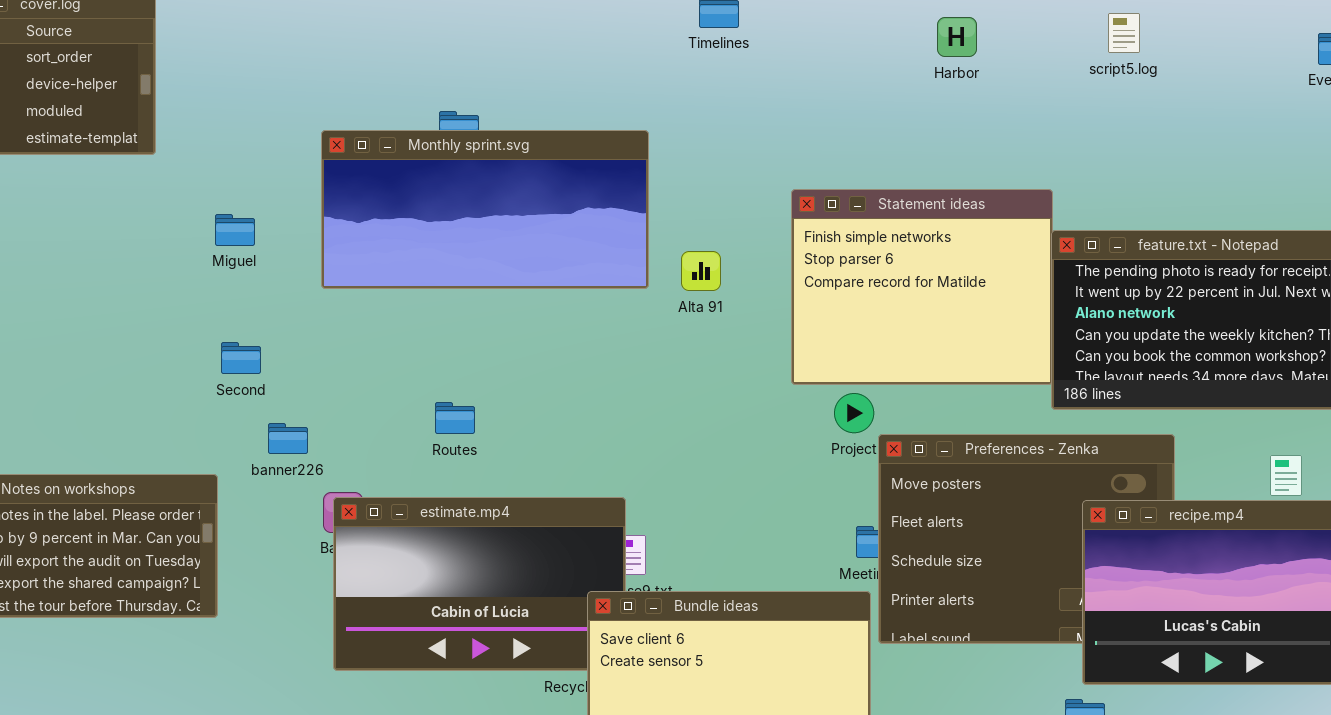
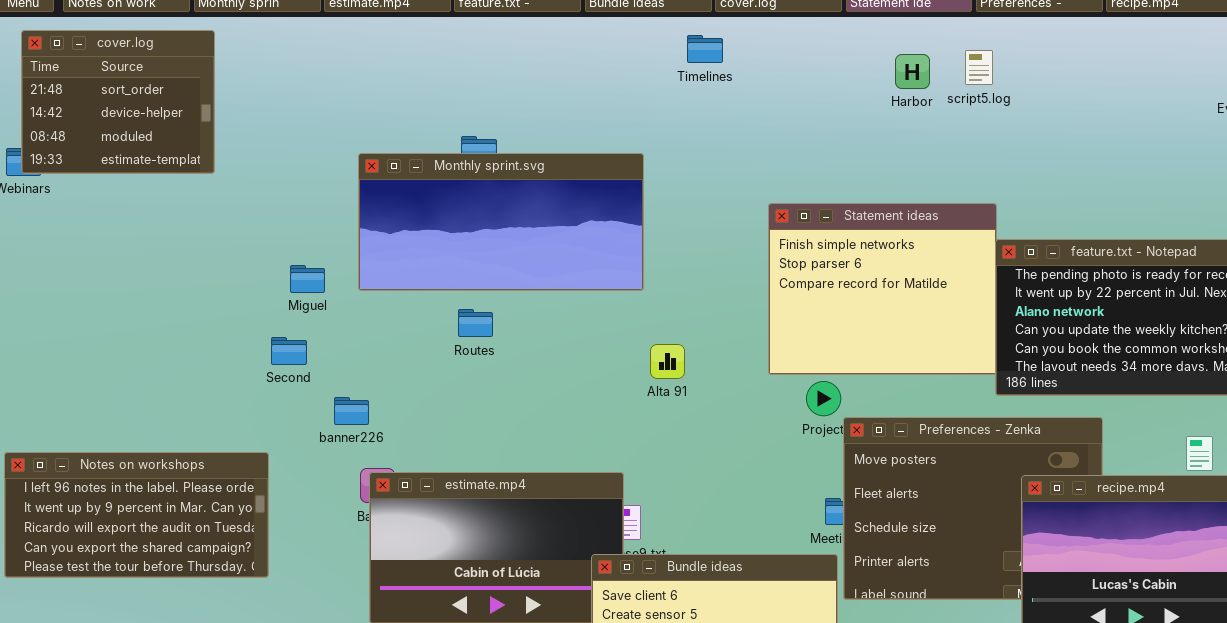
script5.log: [1108,13,1140,53] -> [965,50,993,85], moved
Miguel: [215,214,255,246] -> [290,265,325,293], moved
Alta 91: [681,251,721,291] -> [650,344,685,379], moved
Routes: [435,402,475,434] -> [458,309,493,337], moved
banner226: [268,423,308,454] -> [334,397,369,425], moved

